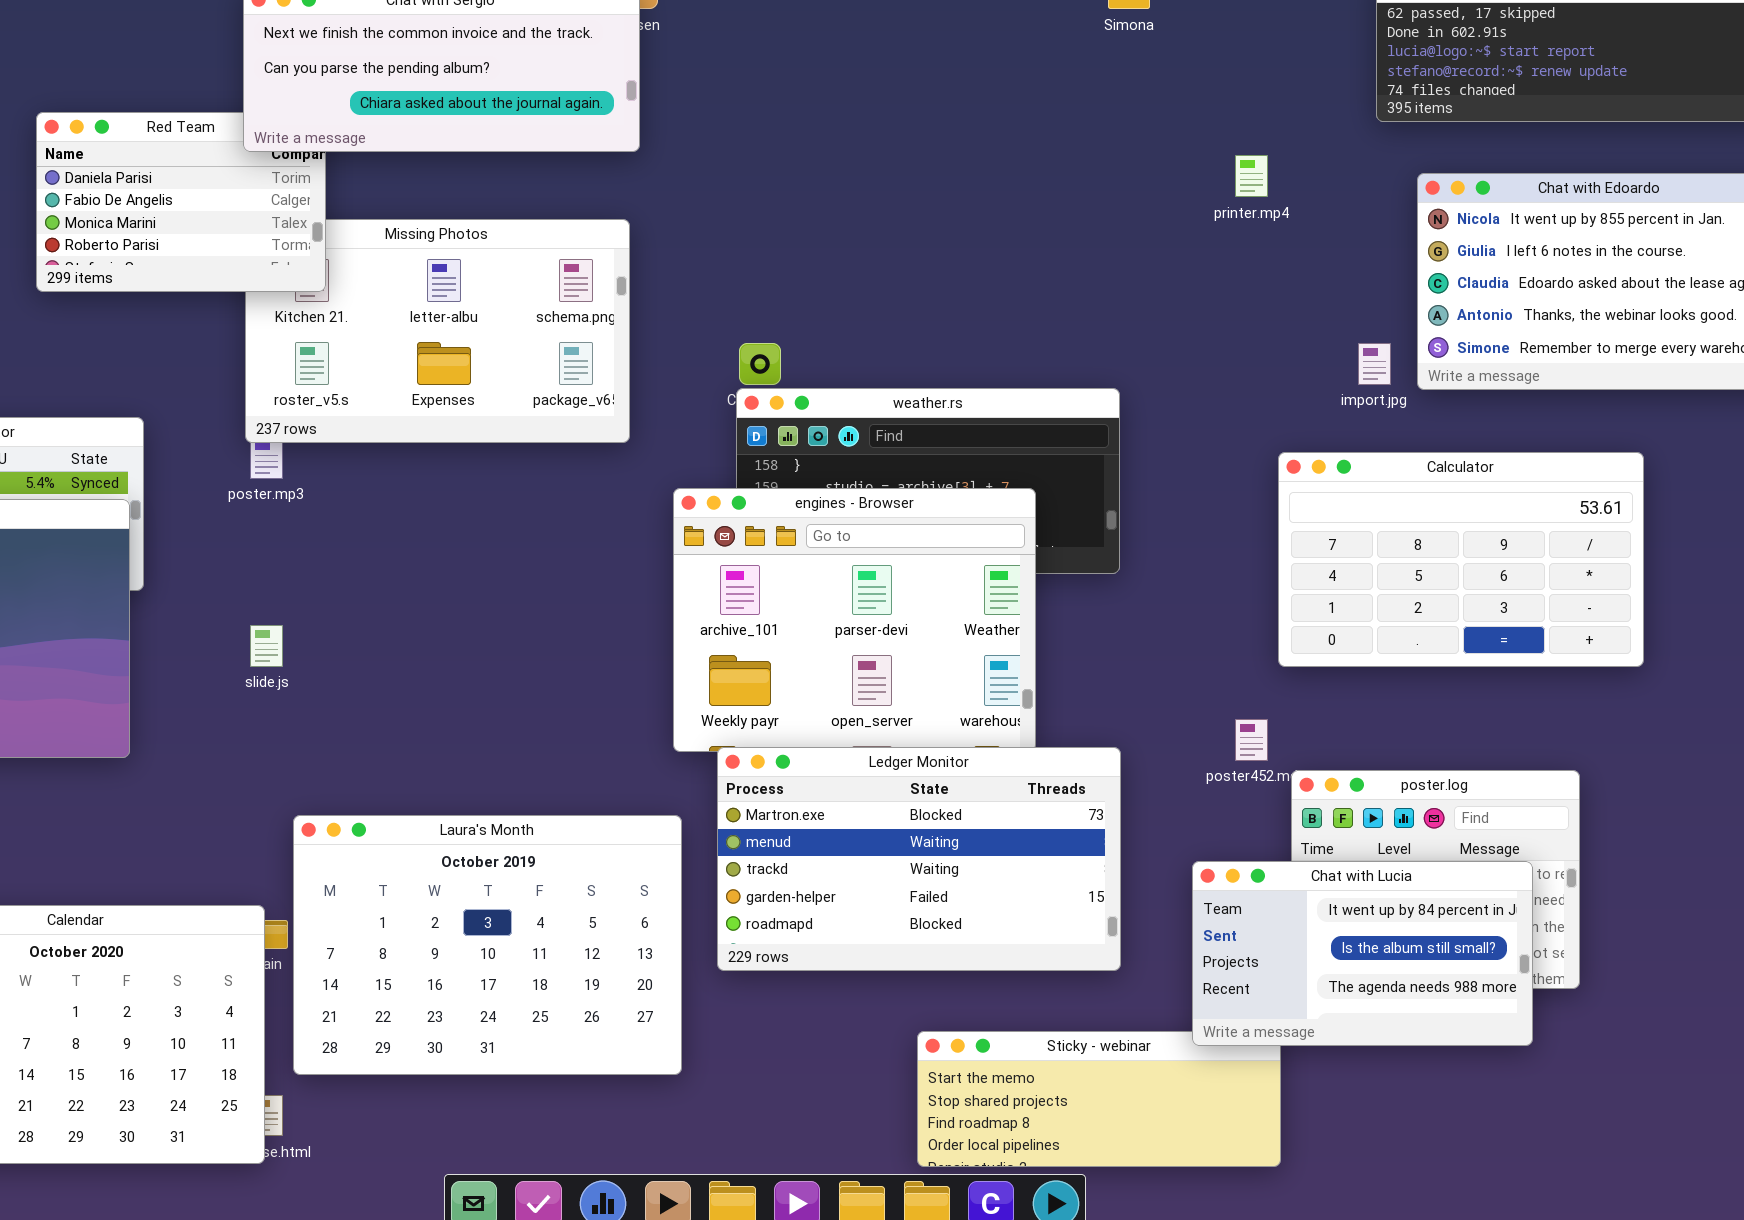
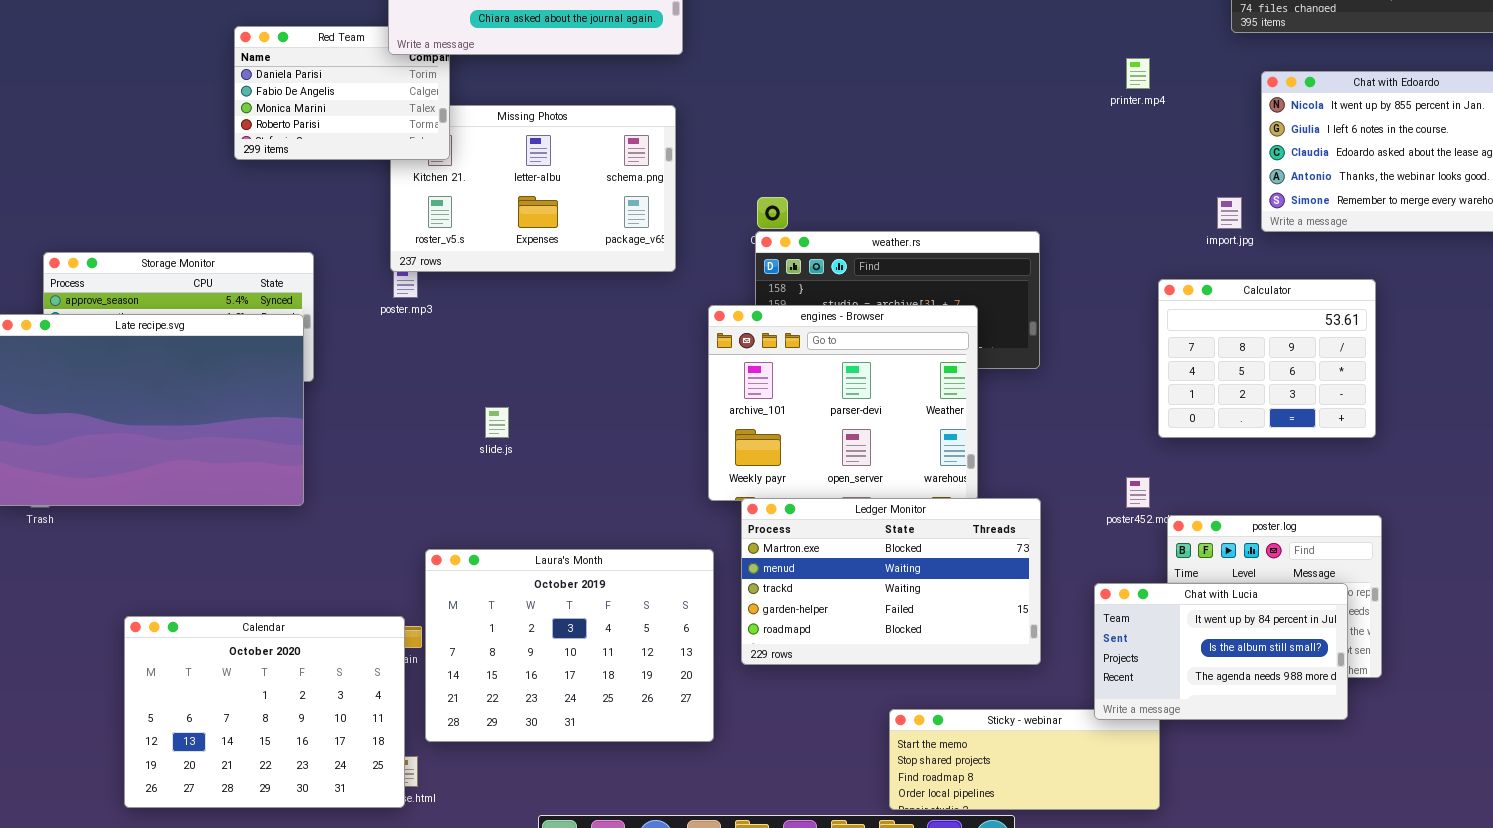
Calculator: [1278,452,1644,667] -> [1158,279,1376,438], resized
slide.js: [250,625,283,667] -> [485,407,509,438], moved

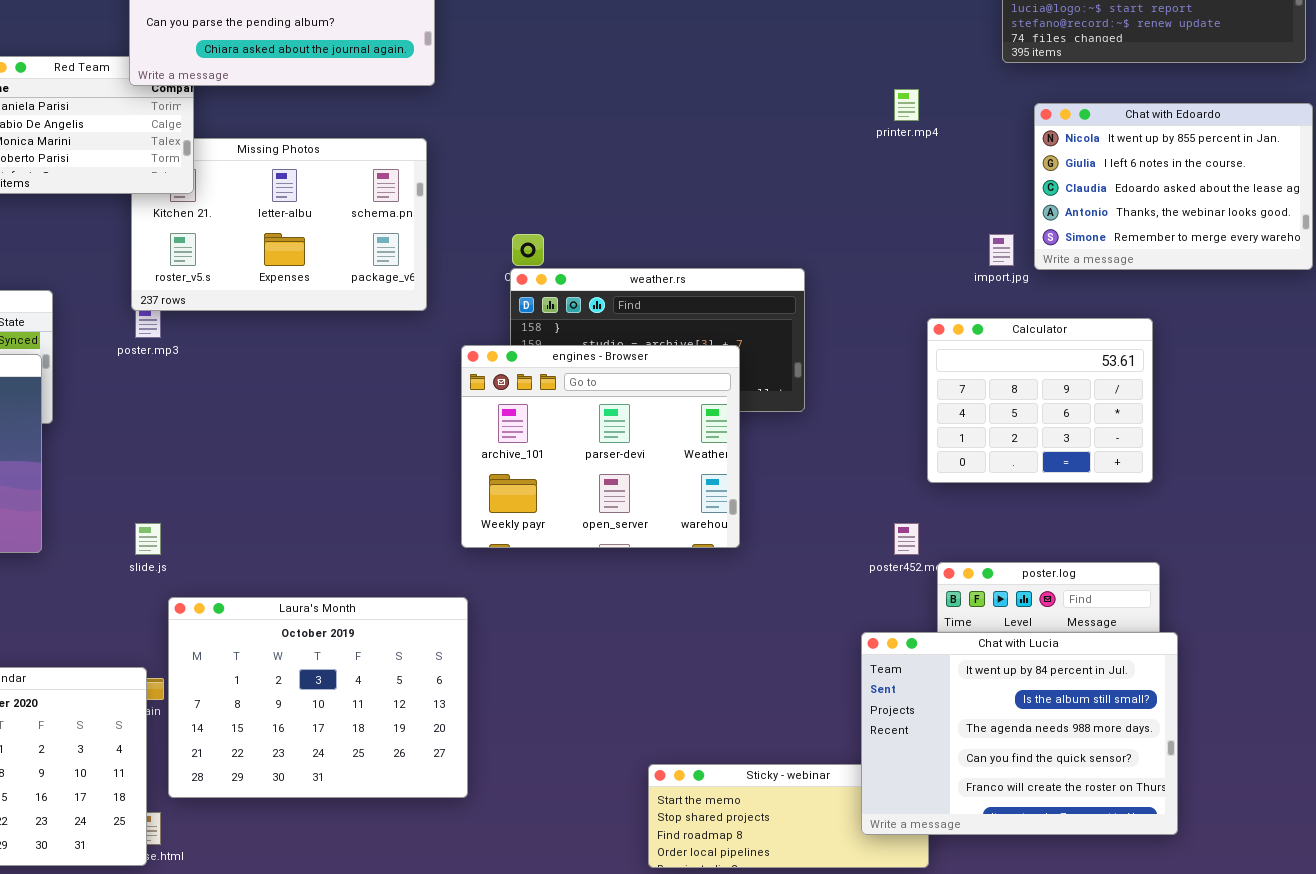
slide.js: [485,407,509,438] -> [135,523,161,555], moved
Ledger Monitor: [741,498,1041,665] -> none, closed
Chat with Lucia: [1094,583,1348,720] -> [861,632,1178,835], resized

